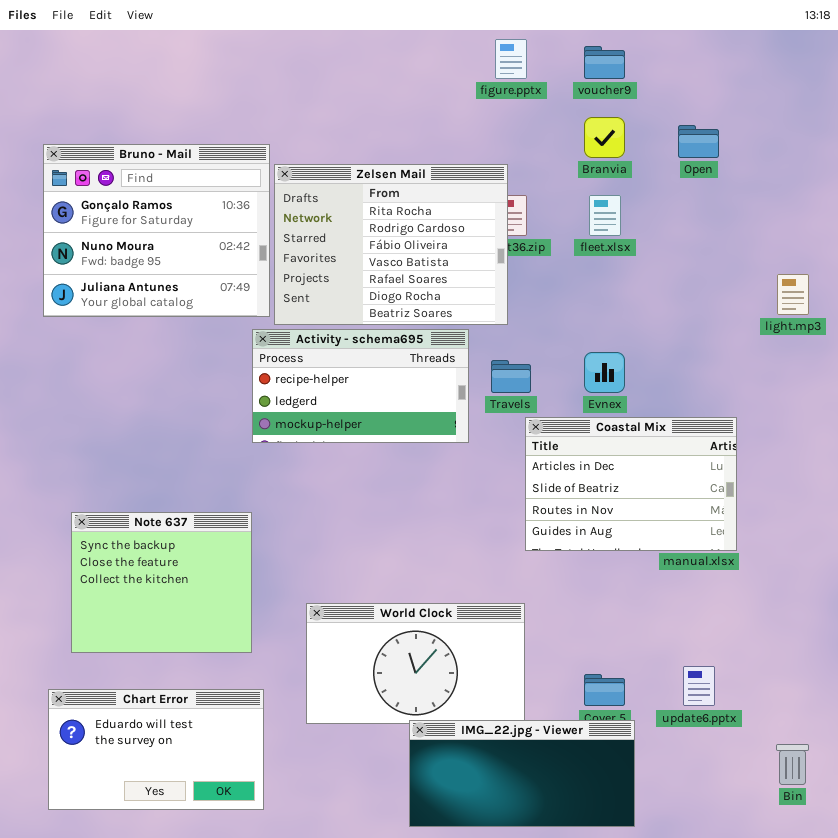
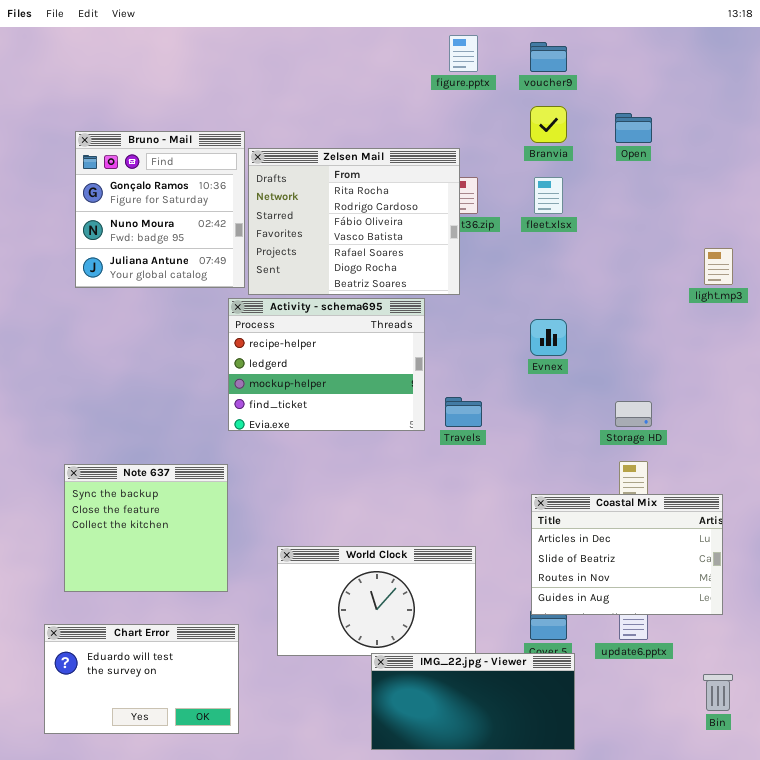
Bruno - Mail: [43,144,270,317] -> [75,131,245,288], resized
Activity - schema695: [252,329,469,443] -> [228,298,425,431], resized
Travels: [491,360,531,393] -> [445,397,482,427], moved
Coastal Mix: [525,417,737,551] -> [531,494,723,615], moved

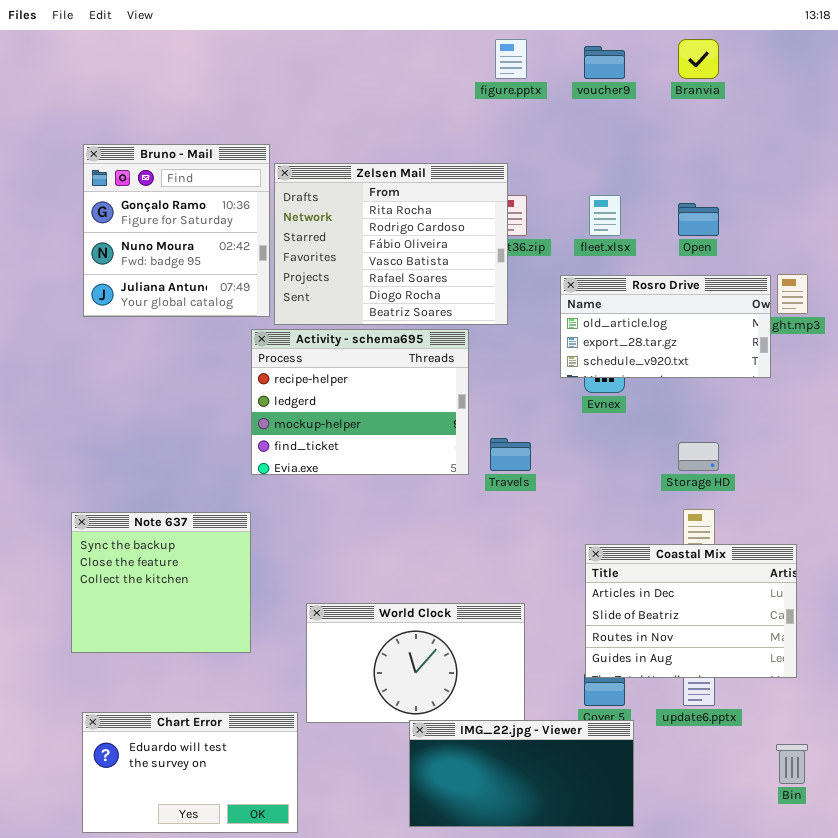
Branvia: [530,106,567,143] -> [678,39,719,79], moved
Open: [615,113,652,143] -> [678,203,719,236], moved
Rosro Drive: none -> [560,275,771,378], opened
Chart Error: [44,624,239,734] -> [82,712,298,833], moved

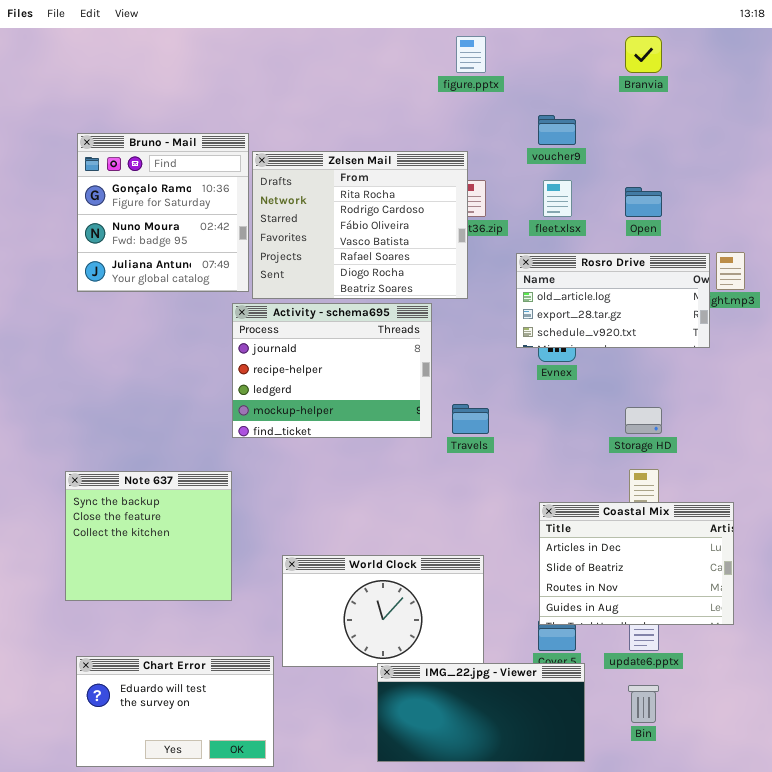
voucher9: [584,46,625,79] -> [538,115,576,145], moved
Activity - schema695: [251,329,469,475] -> [232,303,432,438], scrolled up 1 row
Bin: [776,744,808,784] -> [628,685,659,723], moved

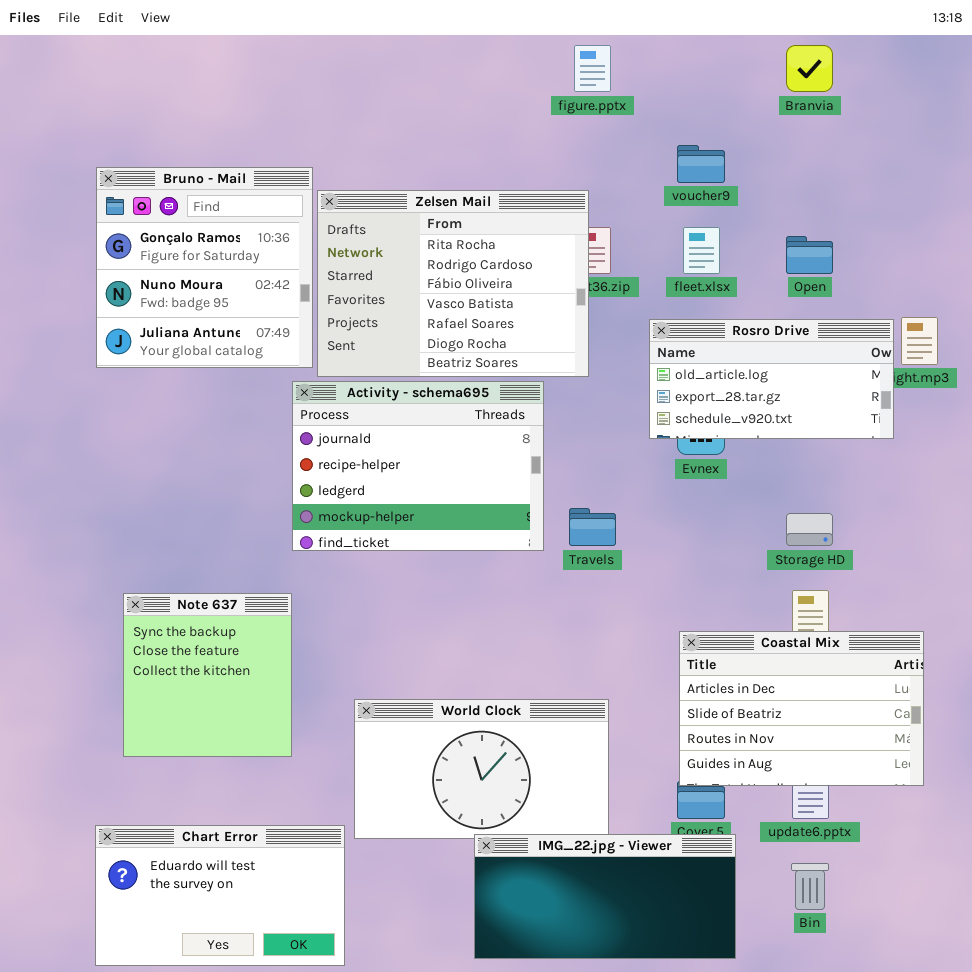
Note 637: [65,471,232,601] -> [123,593,292,757], resized

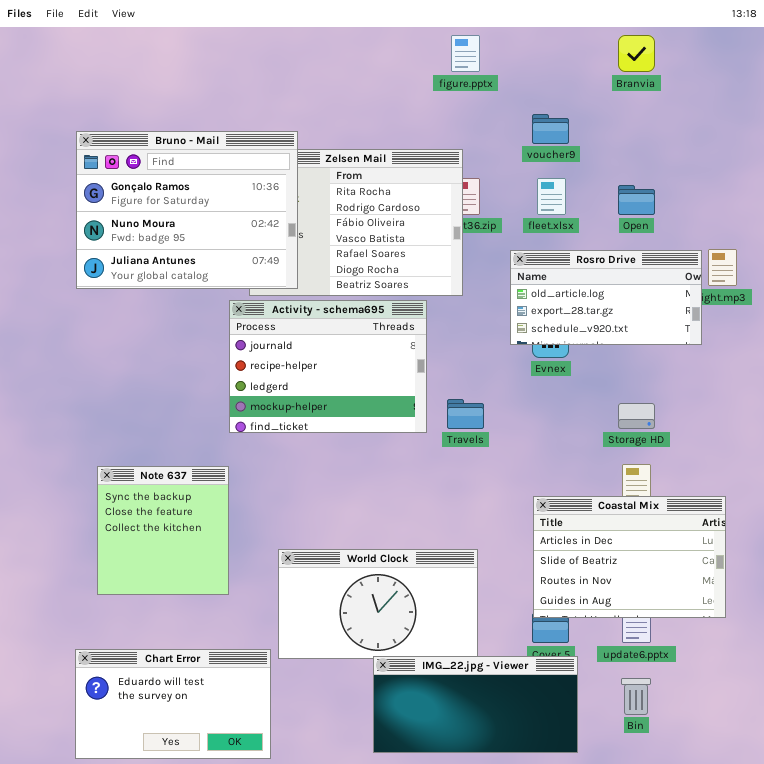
Bruno - Mail: [96,167,313,368] -> [76,131,298,289], resized

